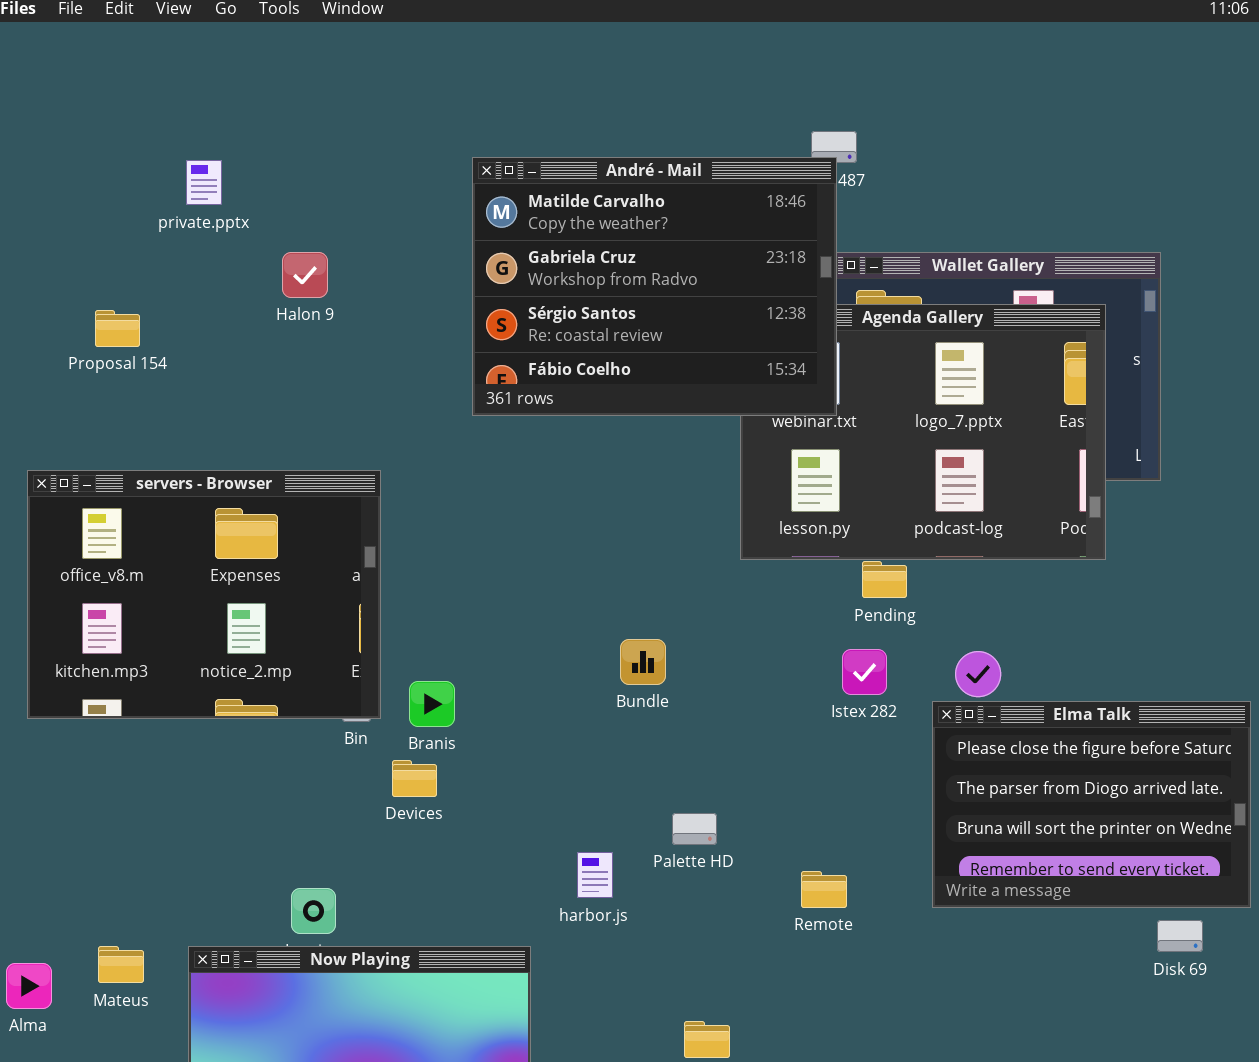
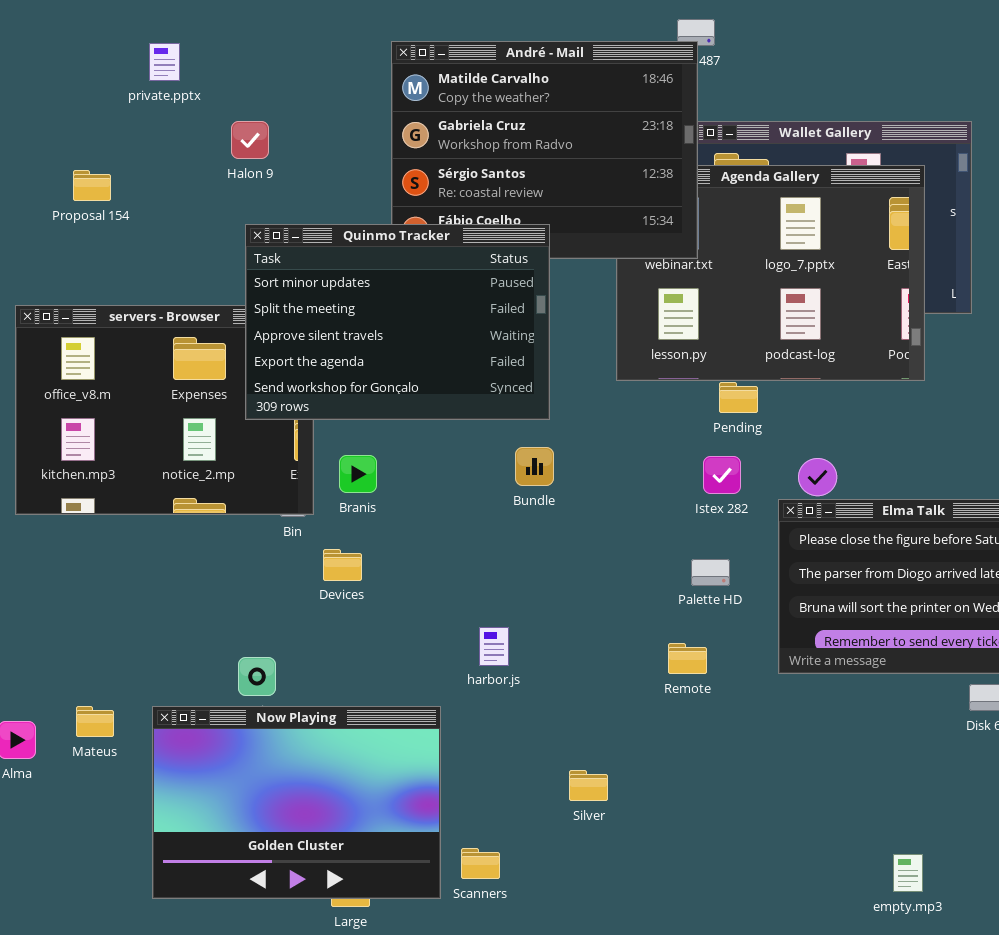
Quinmo Tracker: none -> [245,224,550,420], opened
Branis: [409,681,455,727] -> [339,455,377,493], moved
Palette HD: [672,813,717,845] -> [691,559,730,586], moved

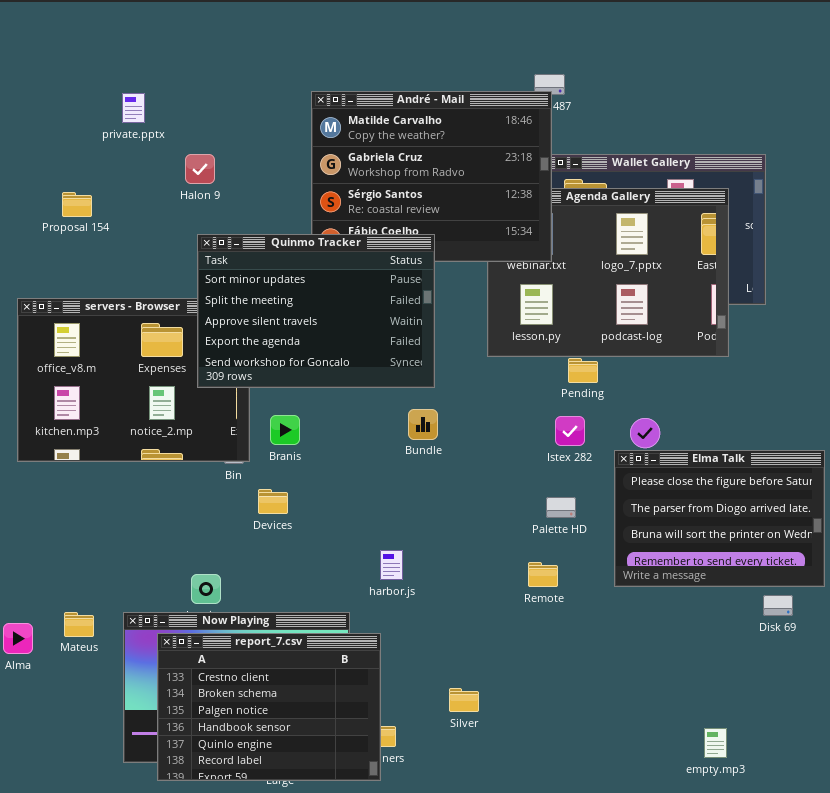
report_7.csv: none -> [157,633,381,781], opened
Silver: [569,770,608,801] -> [449,688,479,712], moved

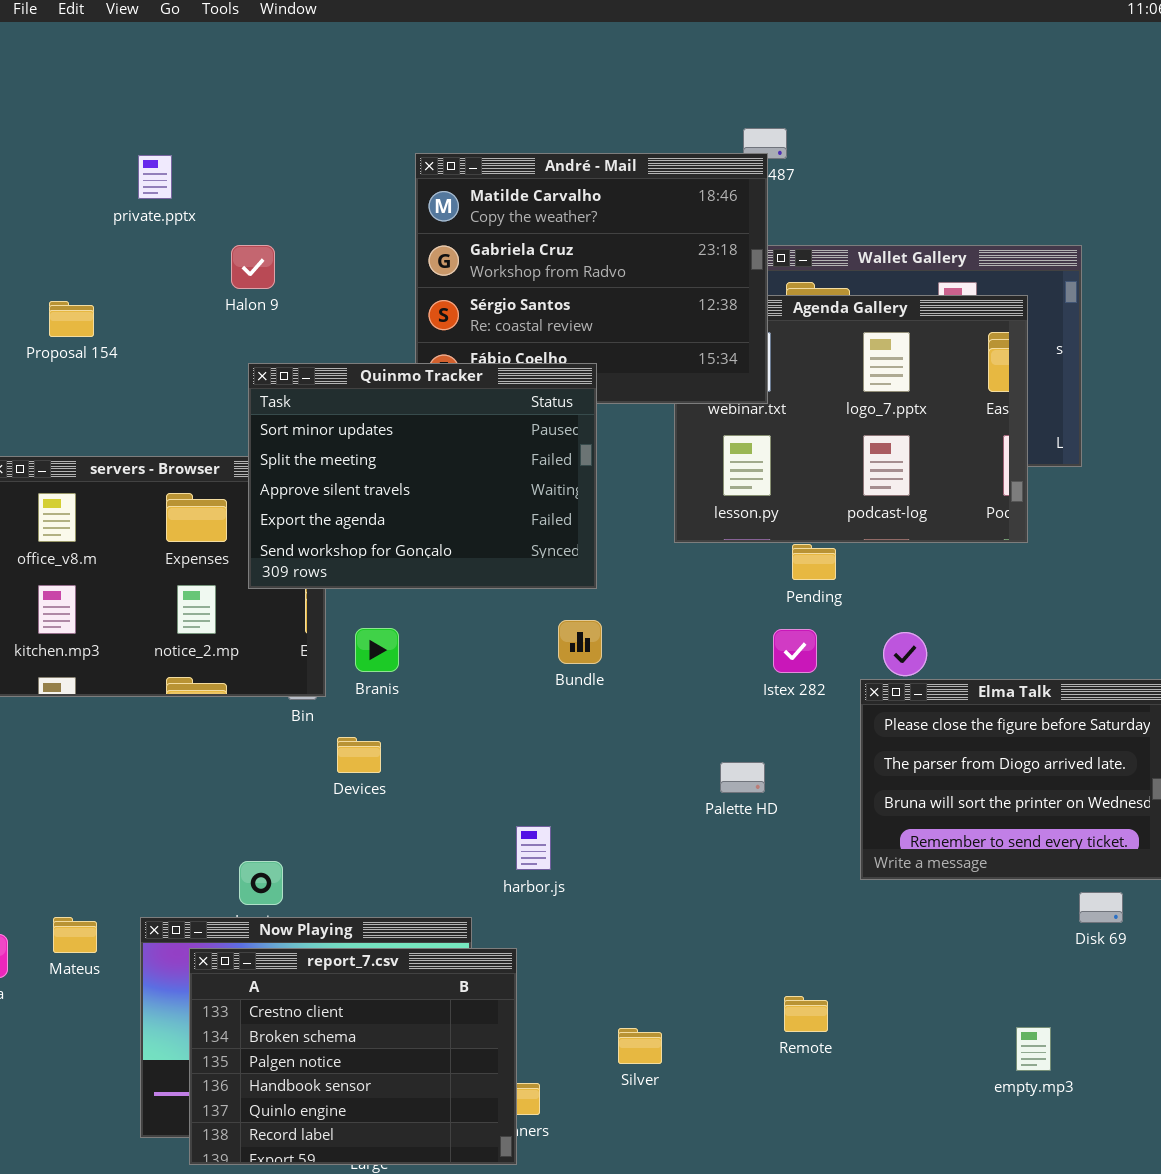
Palette HD: [546,497,576,518] -> [720,762,765,793], moved
Remote: [528,562,558,587] -> [784,996,828,1032], moved
empty.mp3: [704,728,727,758] -> [1016,1027,1051,1071], moved

